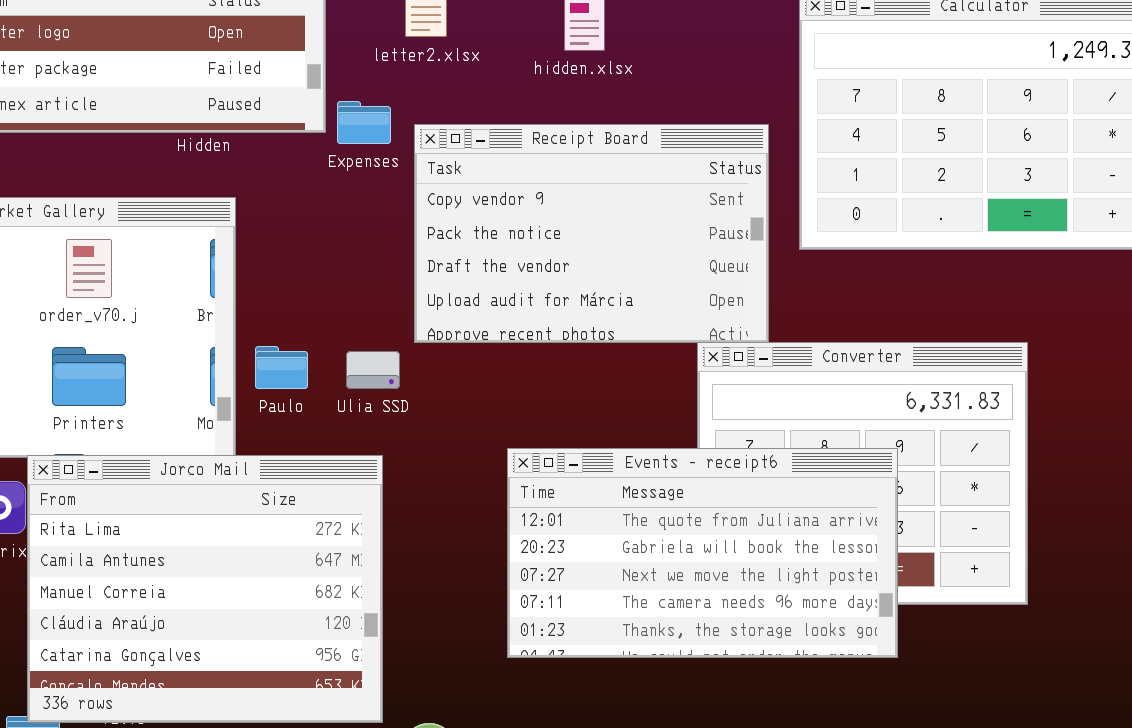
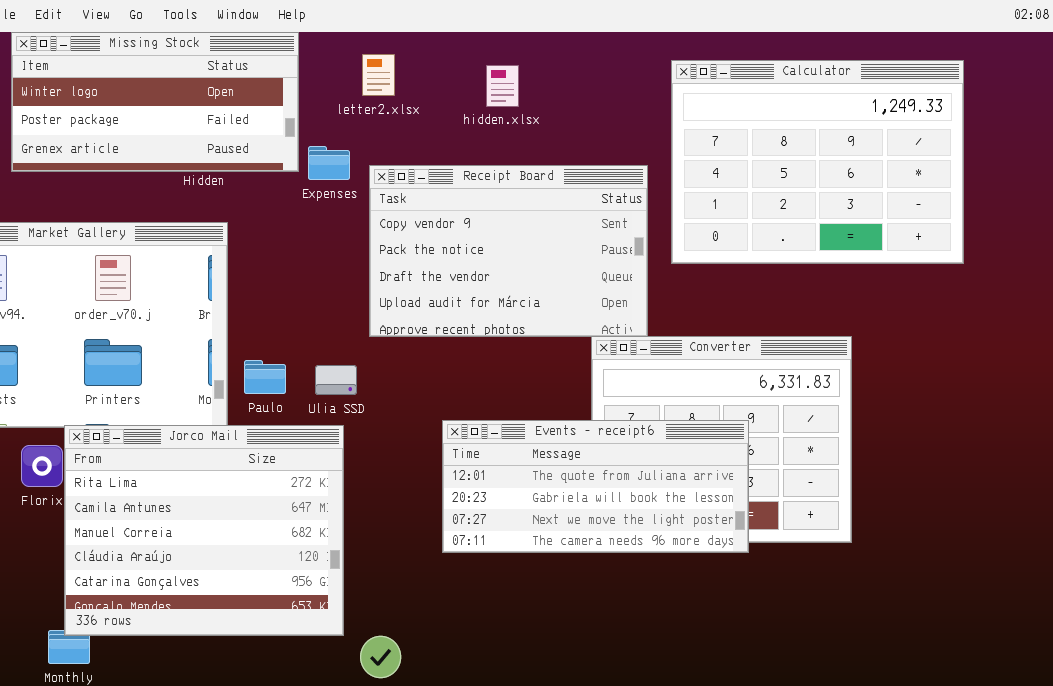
Paulo: [255,346,308,389] -> [244,360,286,394], moved
Ulia SSD: [346,351,400,389] -> [315,365,357,395], moved
Events - receipt6: [507,448,898,658] -> [442,420,749,553], resized

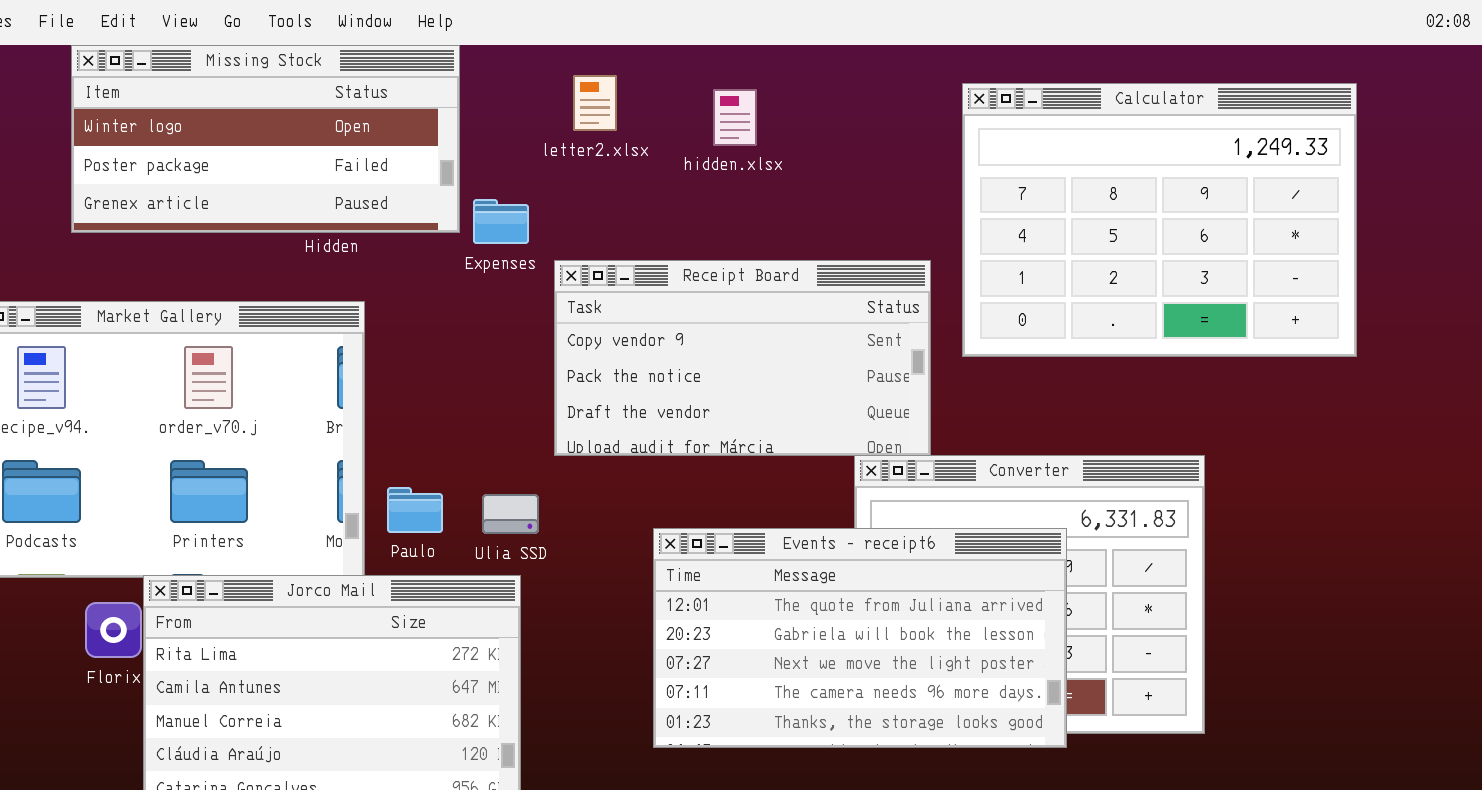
letter2.xlsx: [362,54,395,96] -> [573,75,617,131], moved
Receipt Board: [369,165,648,337] -> [554,260,931,456], resized
Events - receipt6: [442,420,749,553] -> [653,528,1067,748], resized

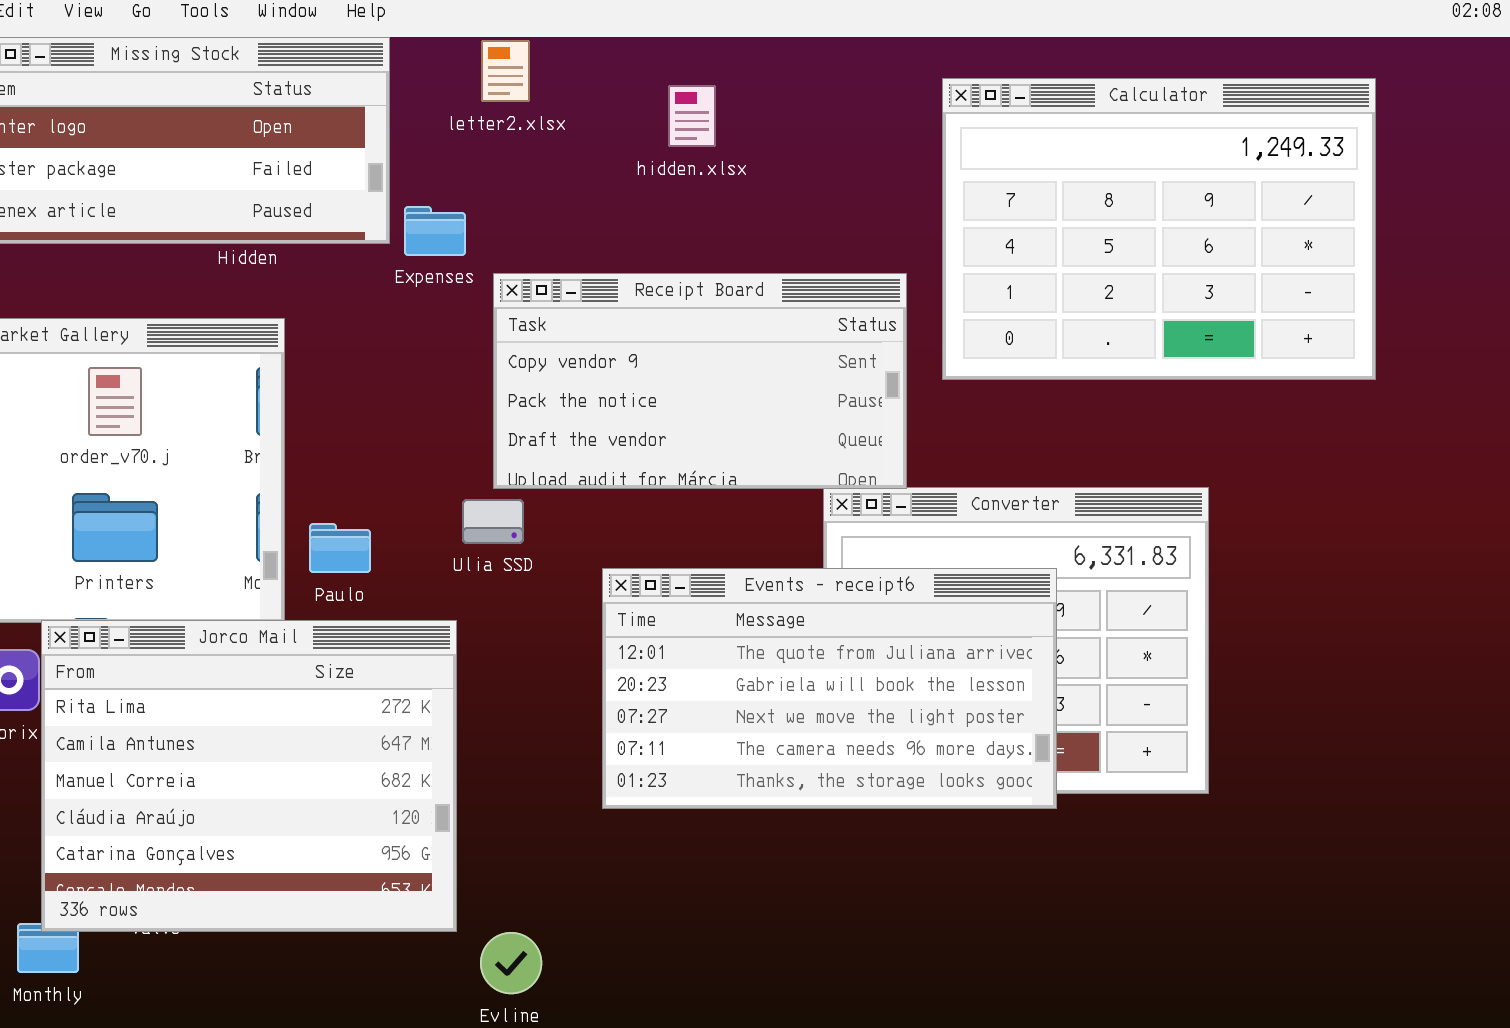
letter2.xlsx: [573,75,617,131] -> [481,40,530,102], moved
Ulia SSD: [482,494,539,534] -> [462,499,524,544], moved

